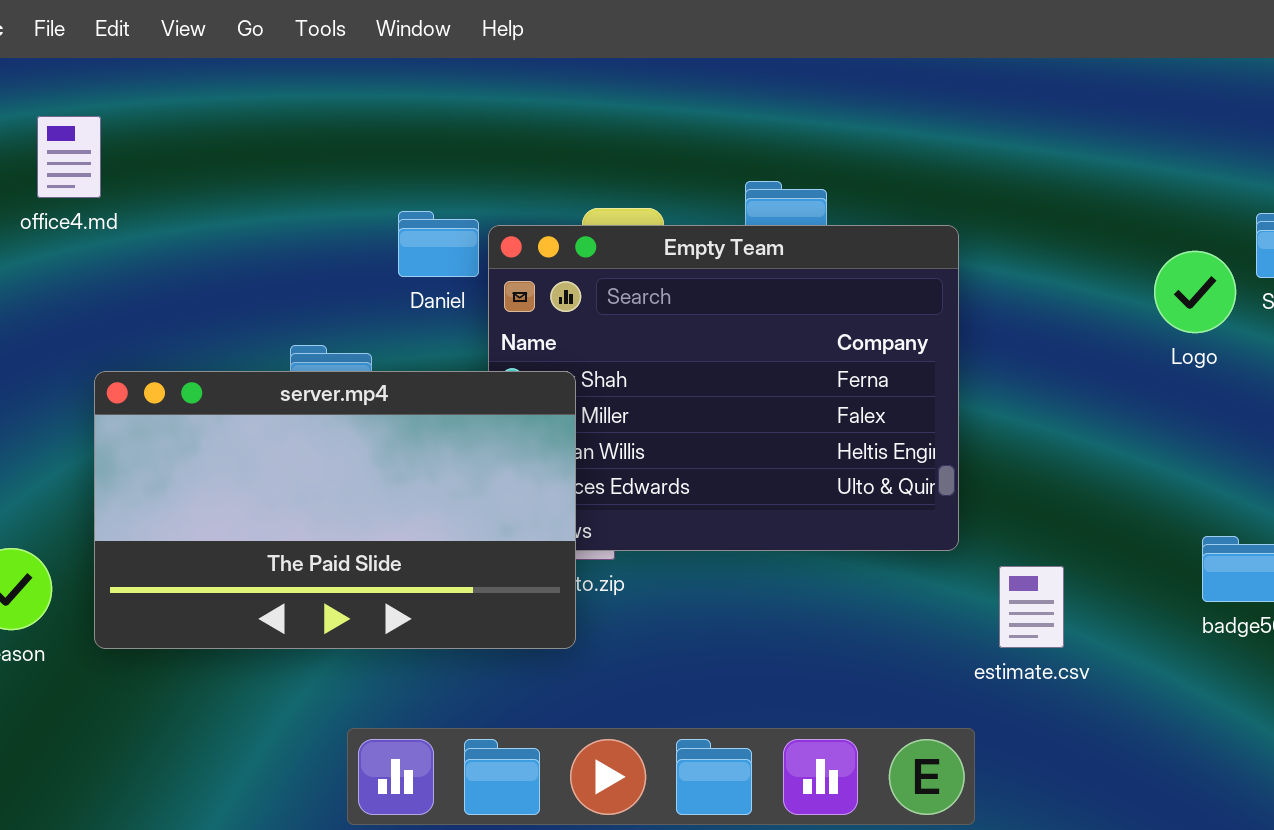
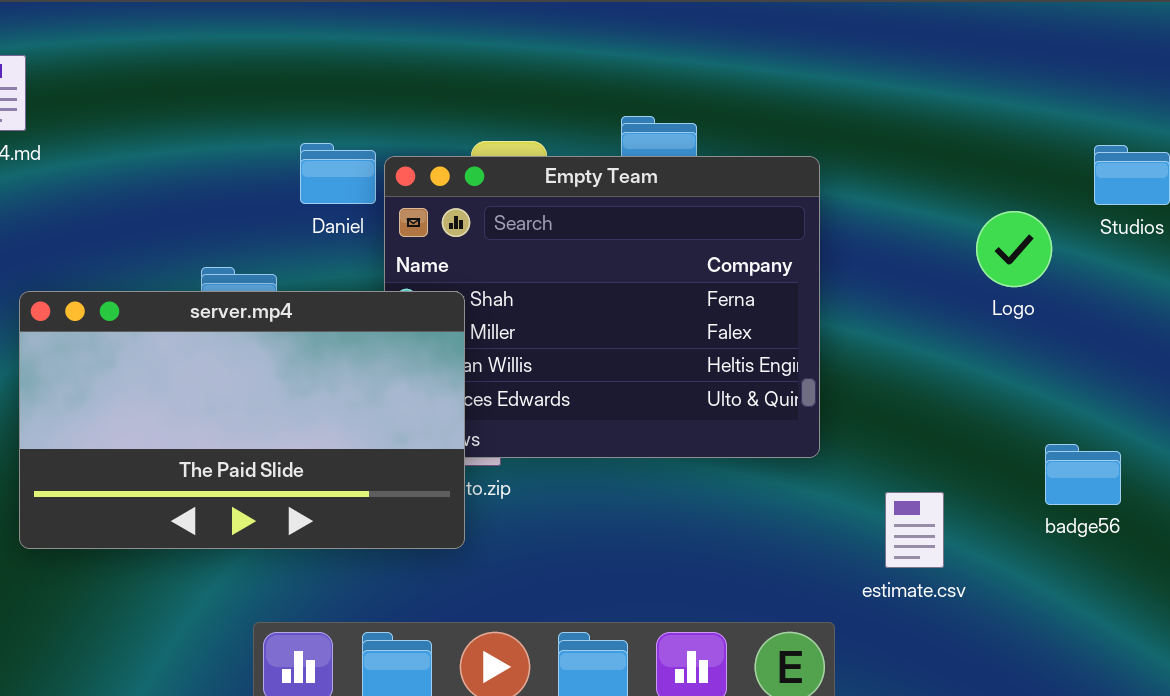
Logo: [1154,251,1236,333] -> [976,211,1052,287], moved
estimate.csv: [999,566,1064,648] -> [885,492,944,568], moved

